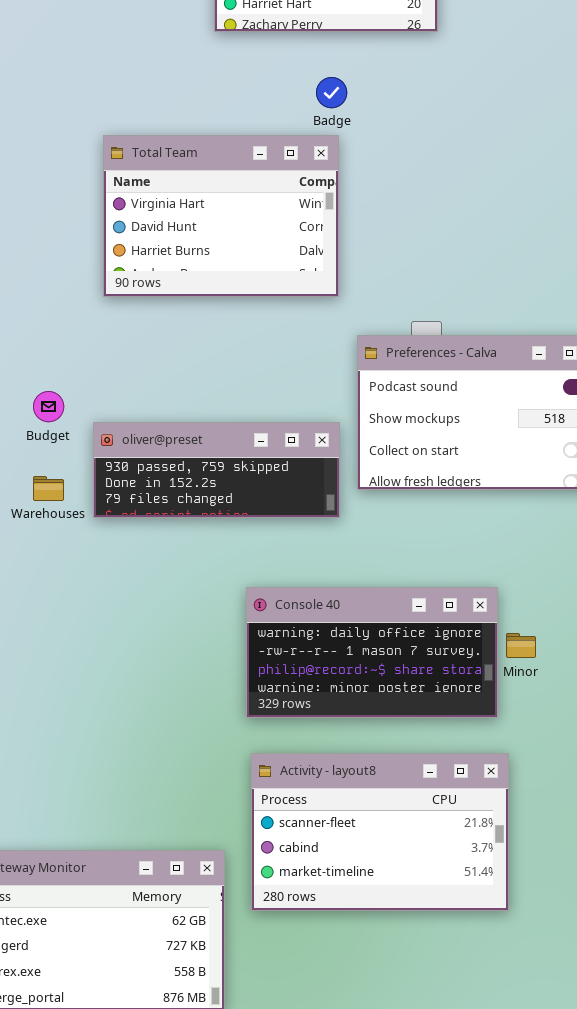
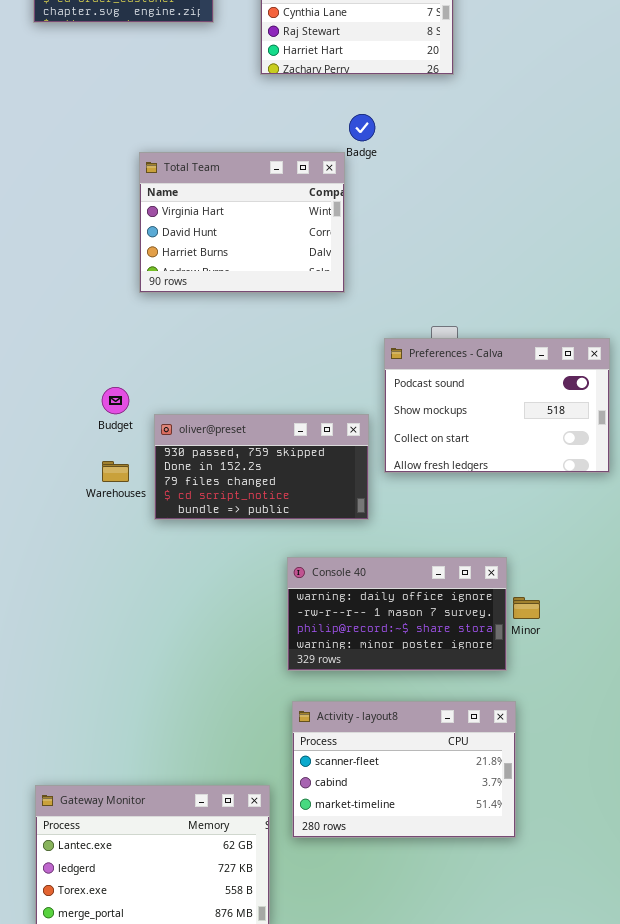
Total Team: [103,135,339,297] -> [139,152,345,293], moved
oliver@preset: [93,422,340,518] -> [154,414,369,520], resized

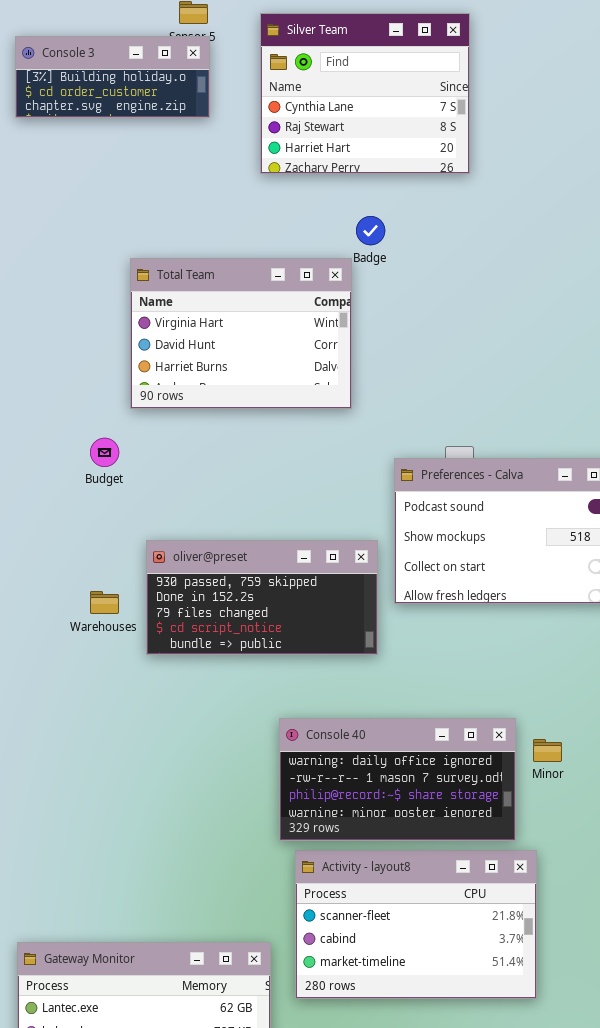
Budget: [102,387,129,414] -> [90,438,119,467], moved
Console 40: [287,557,507,671] -> [279,718,516,841], moved

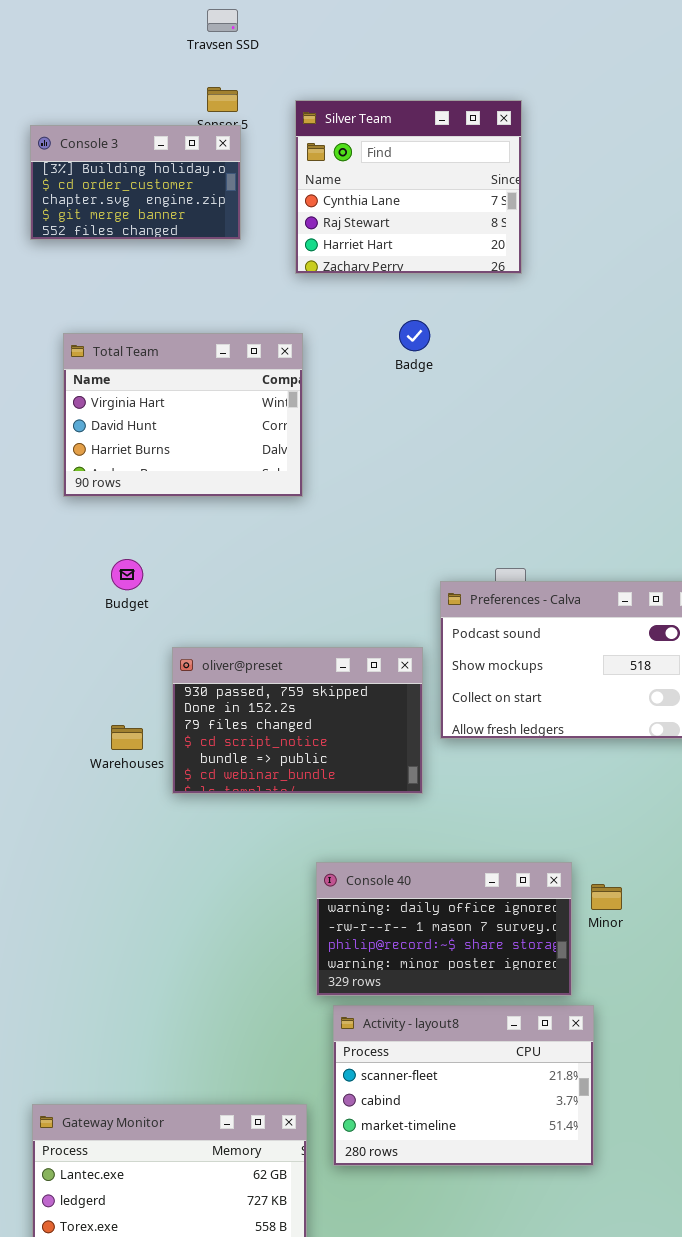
Console 3: [15,36,210,118] -> [30,125,241,240], resized
Total Team: [130,258,352,409] -> [63,333,303,497], moved
oliver@preset: [146,540,378,655] -> [172,647,423,794], resized

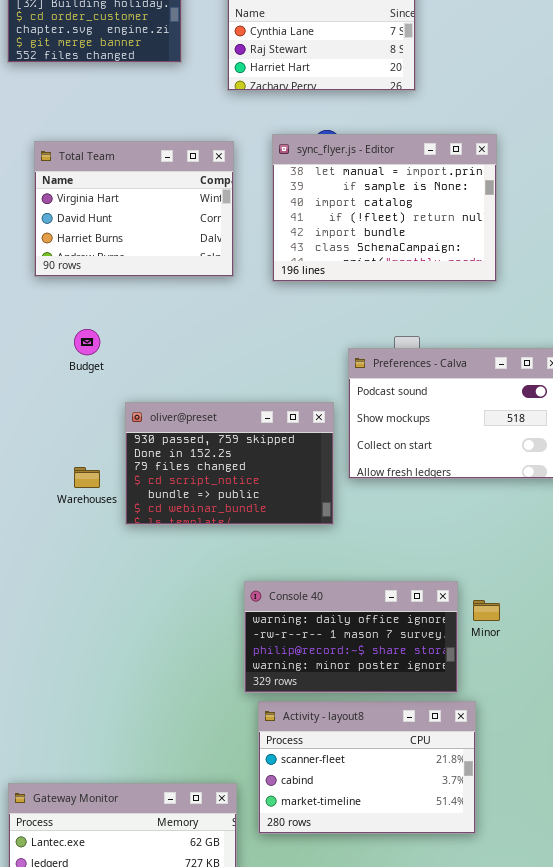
sync_flyer.js - Editor: none -> [272,134,497,282], opened

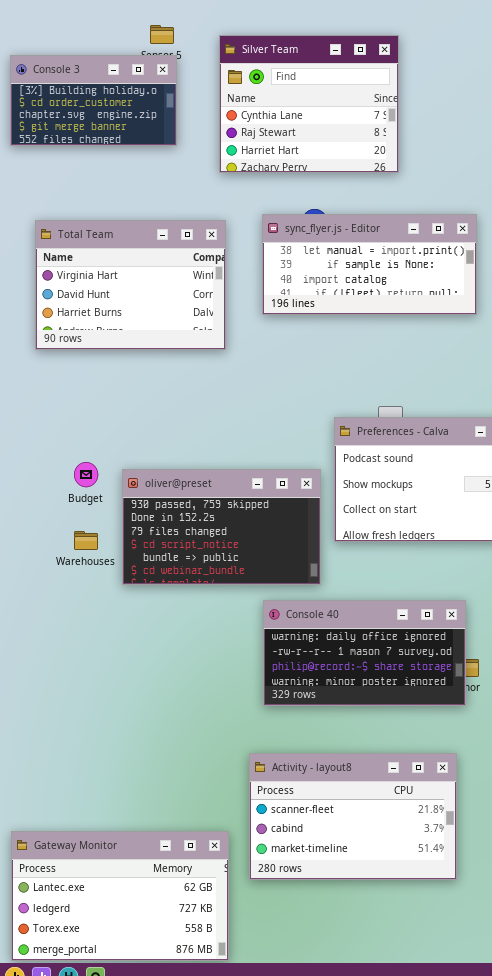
sync_flyer.js - Editor: [272,134,497,282] -> [262,214,477,315], resized
Budget: [74,329,100,355] -> [74,462,98,487], moved
Console 40: [244,581,458,693] -> [263,600,466,706], moved

